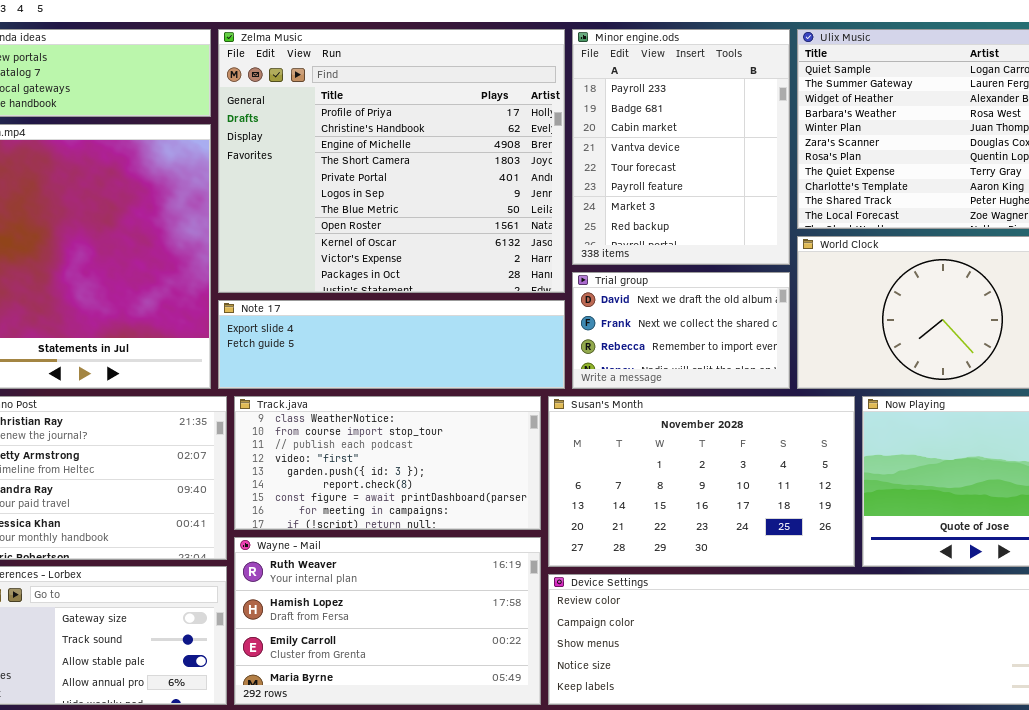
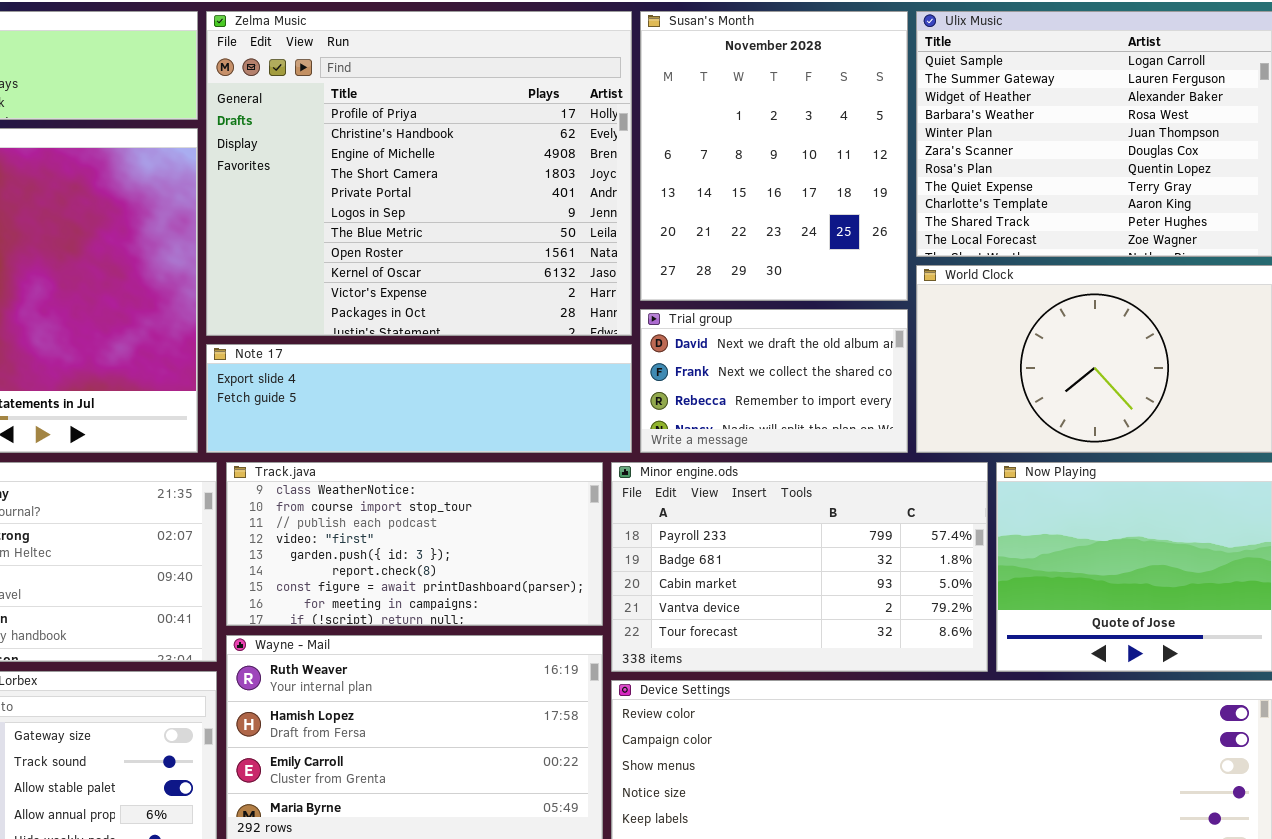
Minor engine.ods: [572,29,790,265] -> [611,462,988,672], moved, resized
Susan's Month: [548,396,855,567] -> [640,11,908,301], moved, resized

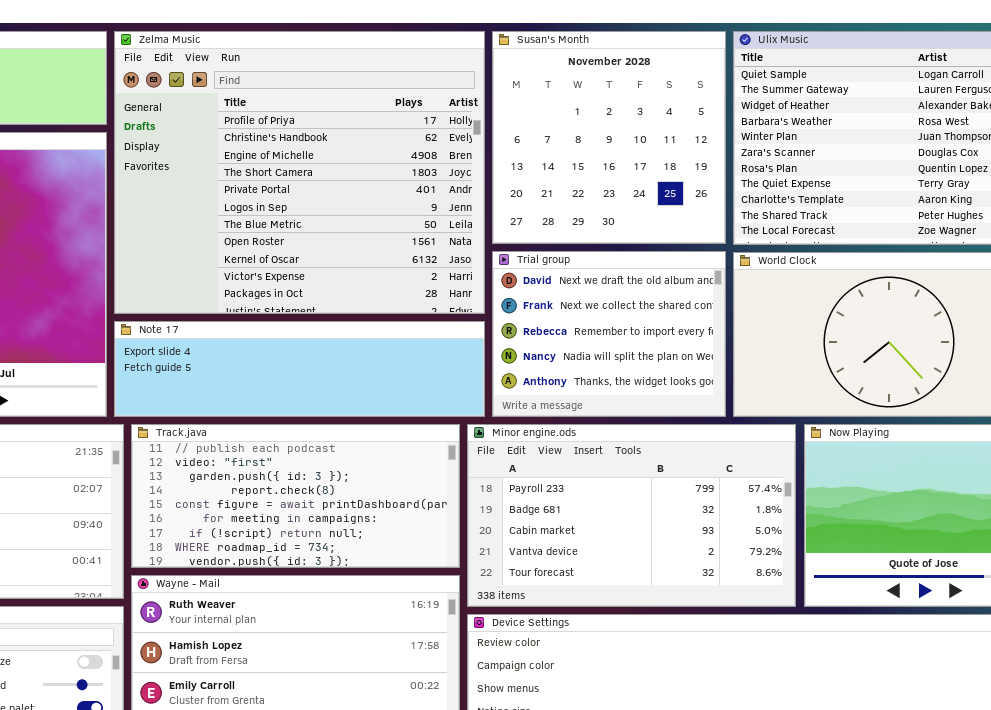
Susan's Month: [640,11,908,301] -> [492,31,726,244], resized
Trial group: [640,309,908,453] -> [492,251,726,417], resized
Track.java: [226,462,603,626] -> [131,424,460,568], scrolled down 2 rows

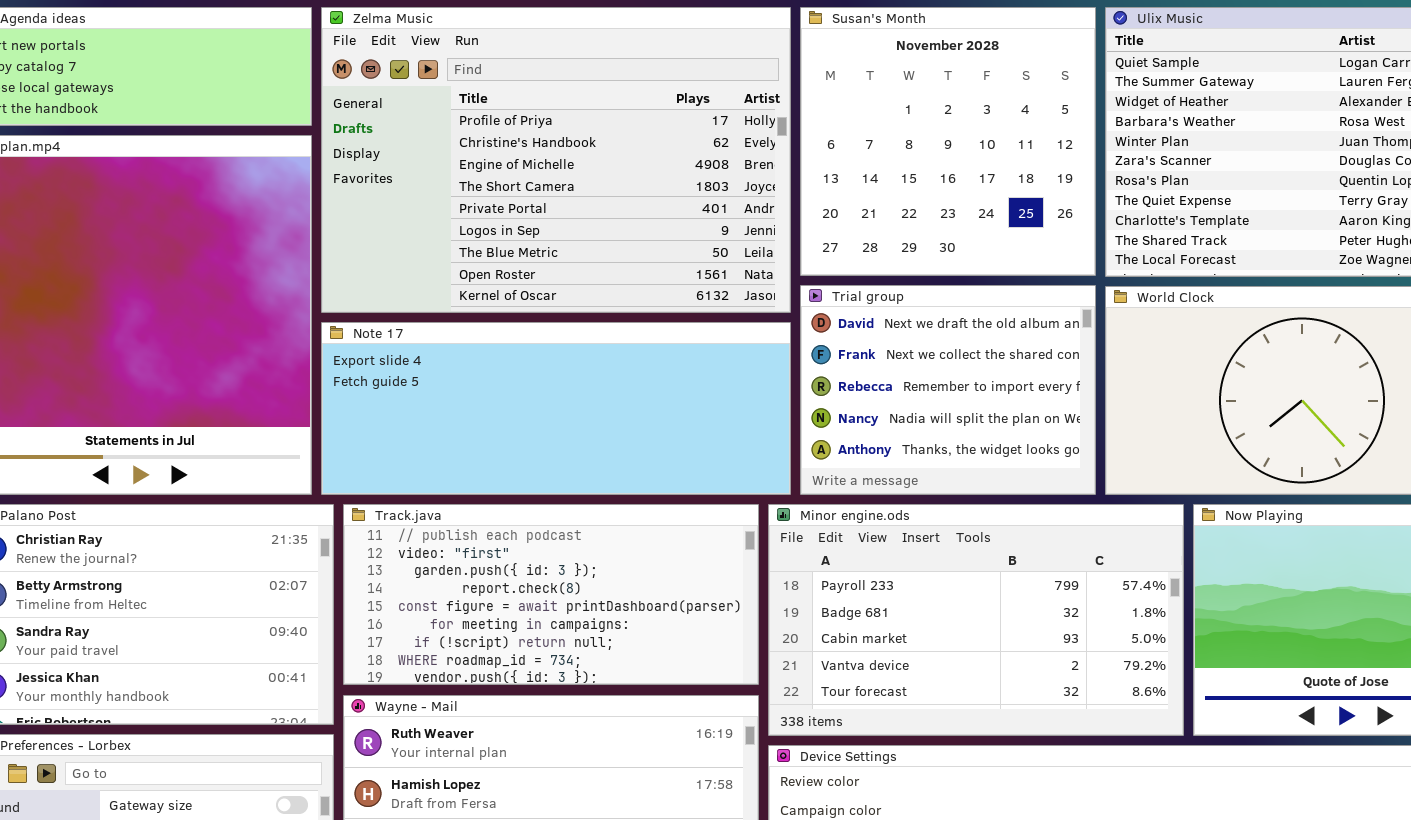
Zelma Music: [114,31,485,314] -> [321,7,791,313], resized
Note 17: [114,321,485,417] -> [321,322,791,495], resized

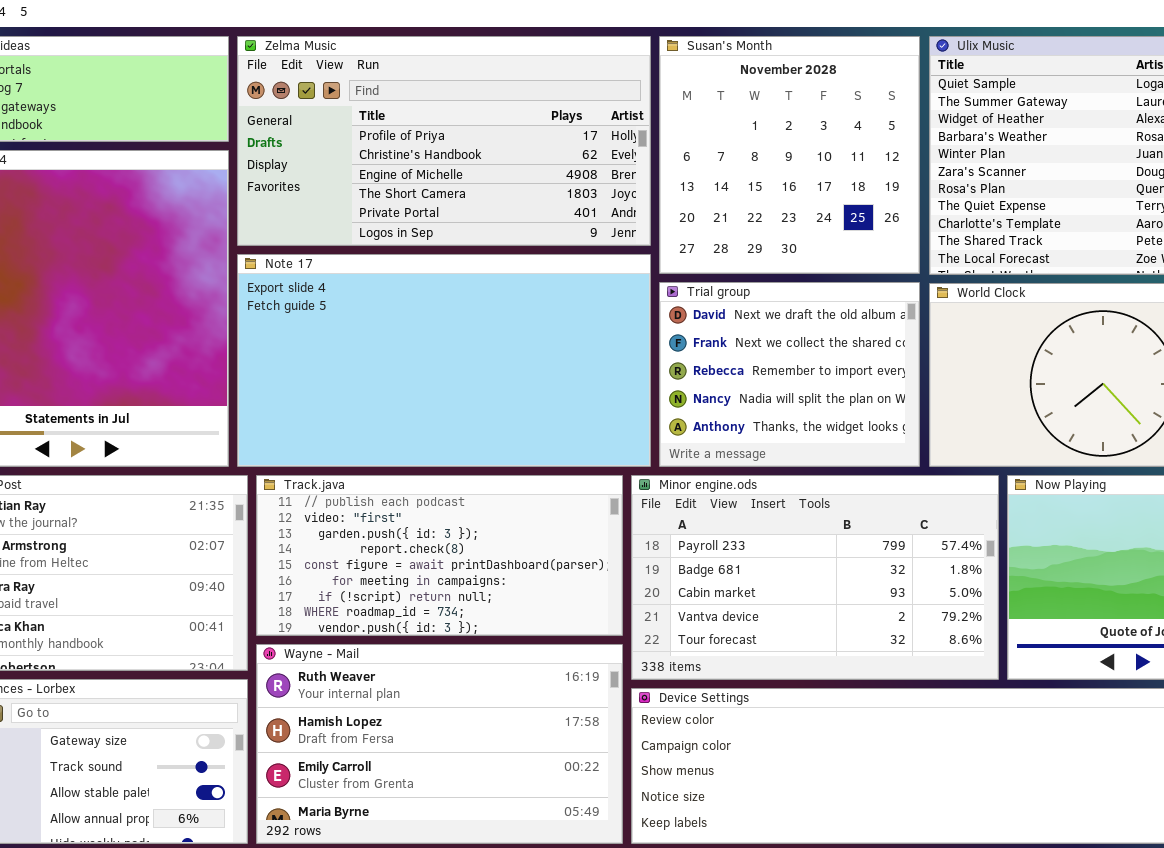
Zelma Music: [321,7,791,313] -> [237,36,651,246], resized
Note 17: [321,322,791,495] -> [237,254,651,467], resized

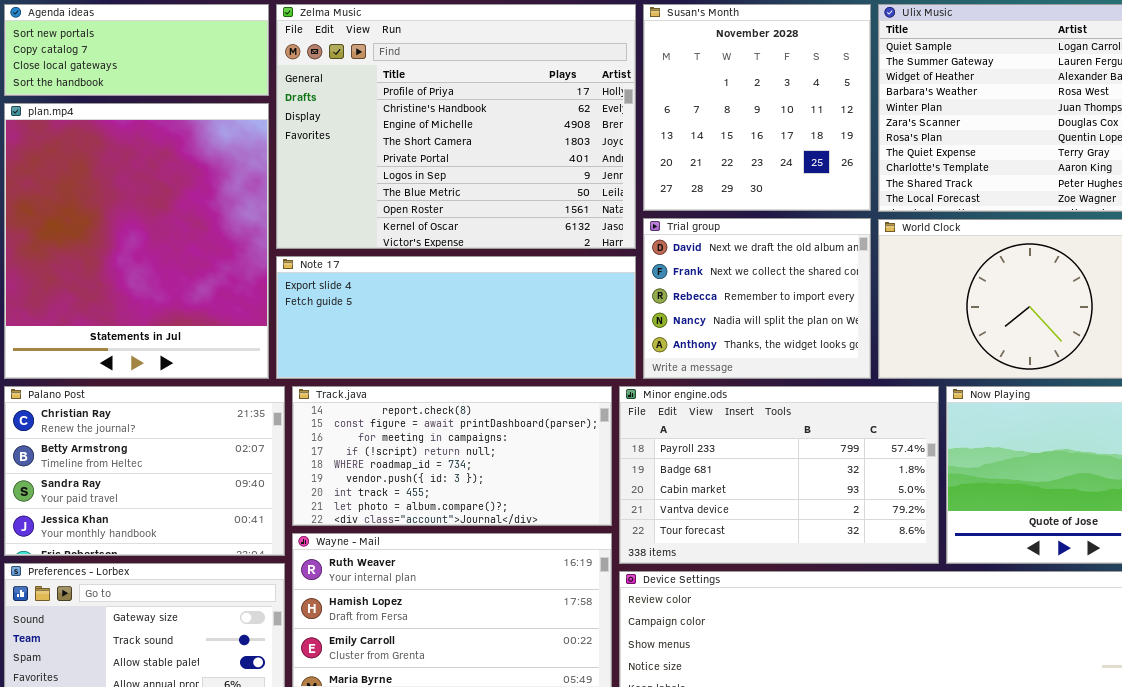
Zelma Music: [237,36,651,246] -> [276,4,636,249], resized
Note 17: [237,254,651,467] -> [276,256,636,379], resized
Track.java: [256,475,623,636] -> [292,386,612,526], scrolled down 3 rows

